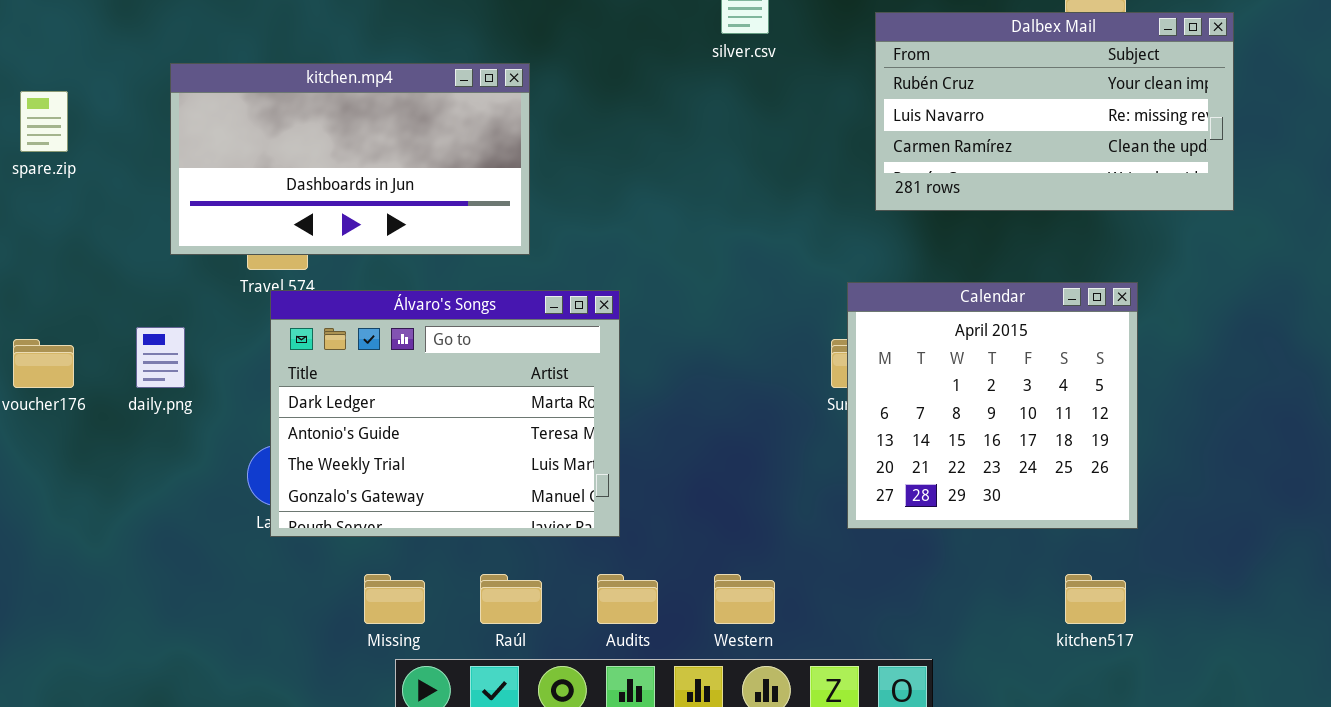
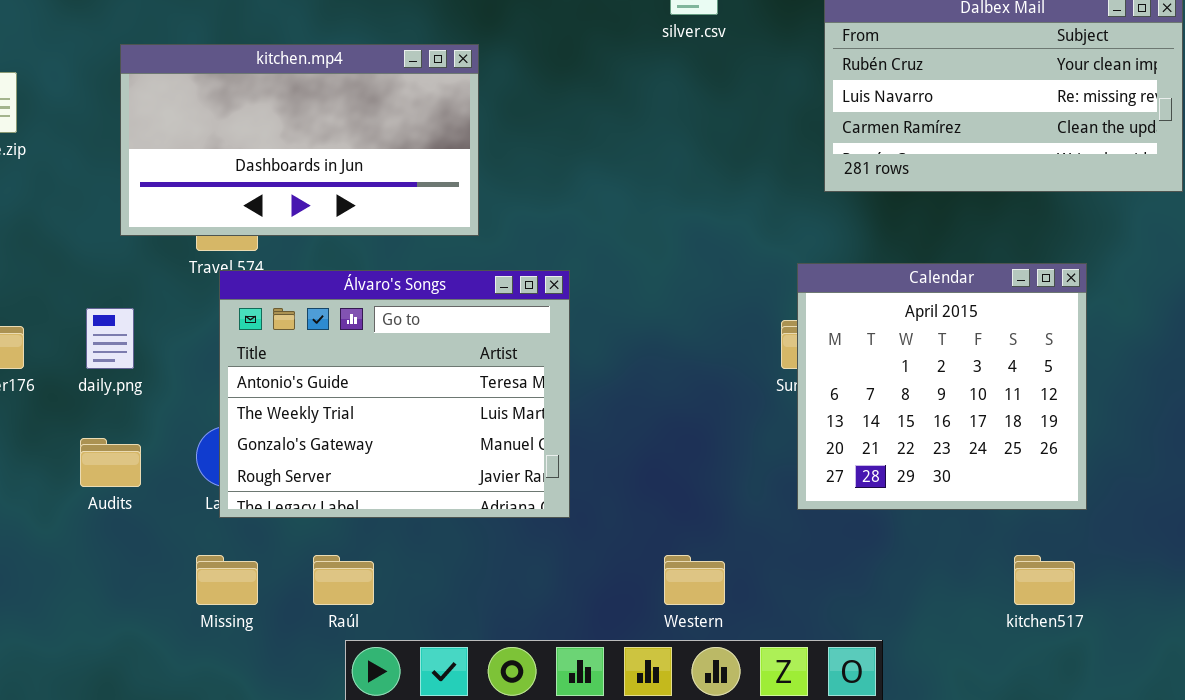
Álvaro's Songs: [270,290,620,537] -> [219,270,570,518], scrolled down 1 row
Missing: [364,574,425,624] -> [196,555,258,605], moved
Raúl: [480,574,542,624] -> [313,555,374,605], moved
Audits: [597,574,658,624] -> [80,438,141,487], moved

